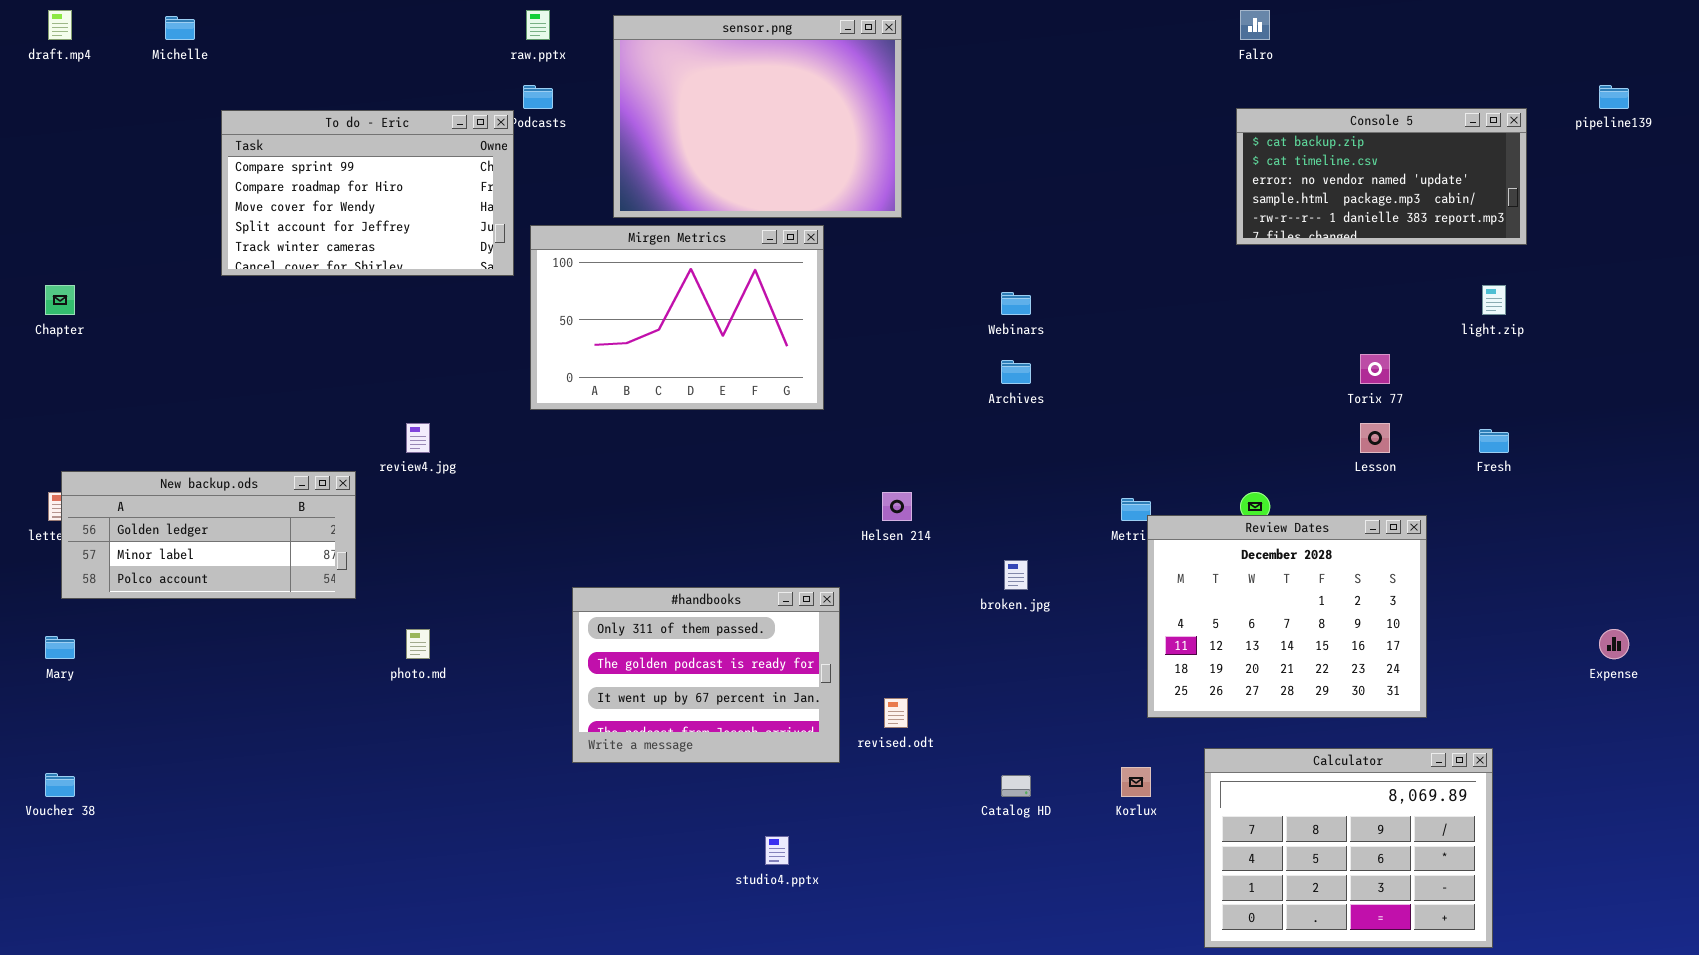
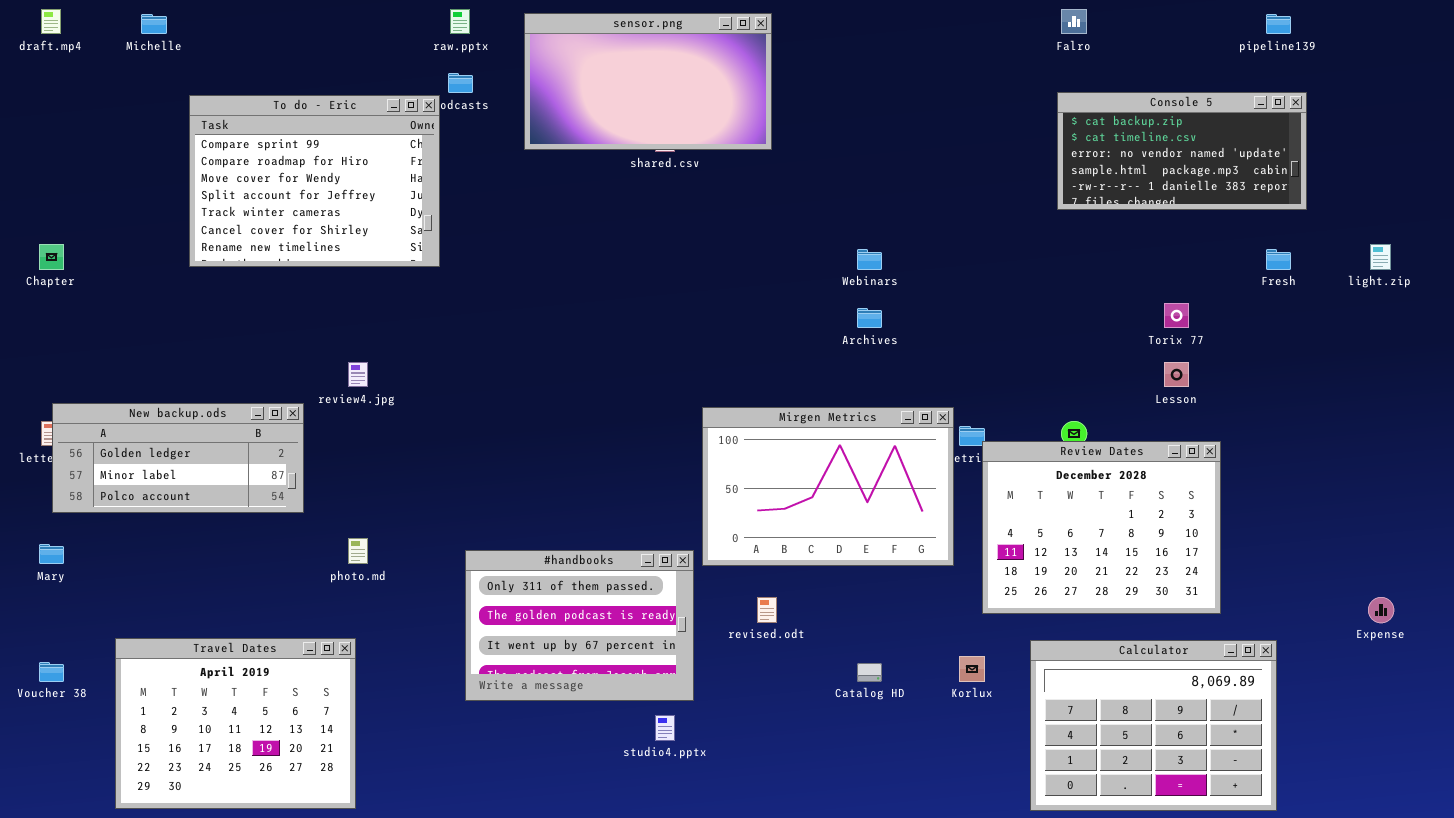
sensor.png: [613,15,902,218] -> [524,13,772,150], resized
pipeline139: [1599,85,1629,109] -> [1266,14,1291,34], moved
To do - Eric: [221,110,514,276] -> [189,95,440,267], resized
Mirgen Metrics: [530,225,824,410] -> [702,407,954,566], moved
light.zip: [1482,285,1506,315] -> [1370,244,1391,270], moved
Fresh: [1479,429,1509,453] -> [1266,249,1291,270], moved
#handbooks: [572,587,840,763] -> [465,550,694,701], moved
Expense: [1599,629,1629,659] -> [1368,597,1394,623], moved
Travel Dates: none -> [115,638,356,809], opened

